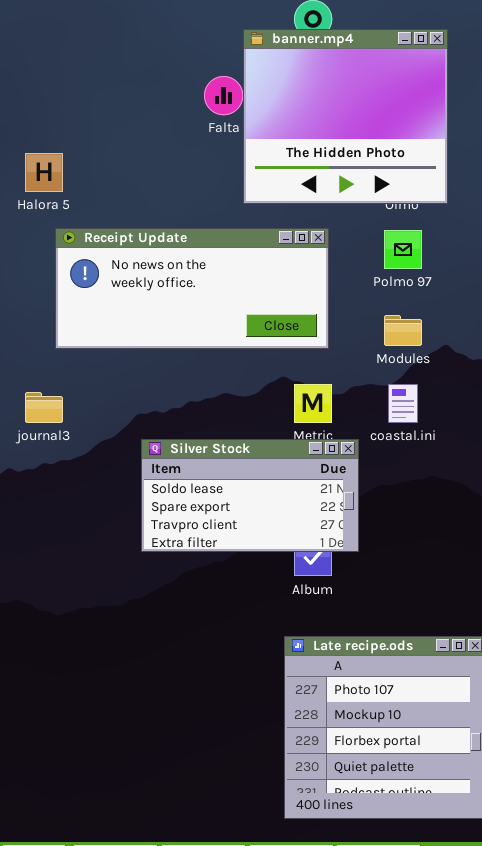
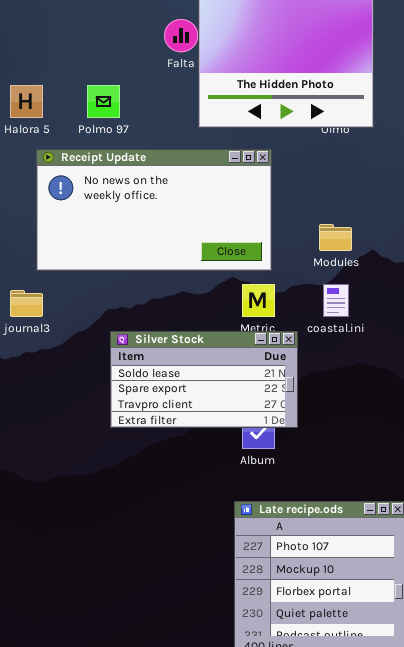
Receipt Update: [55,228,329,349] -> [36,149,272,271], resized
Polmo 97: [384,230,422,269] -> [87,85,120,118], moved

